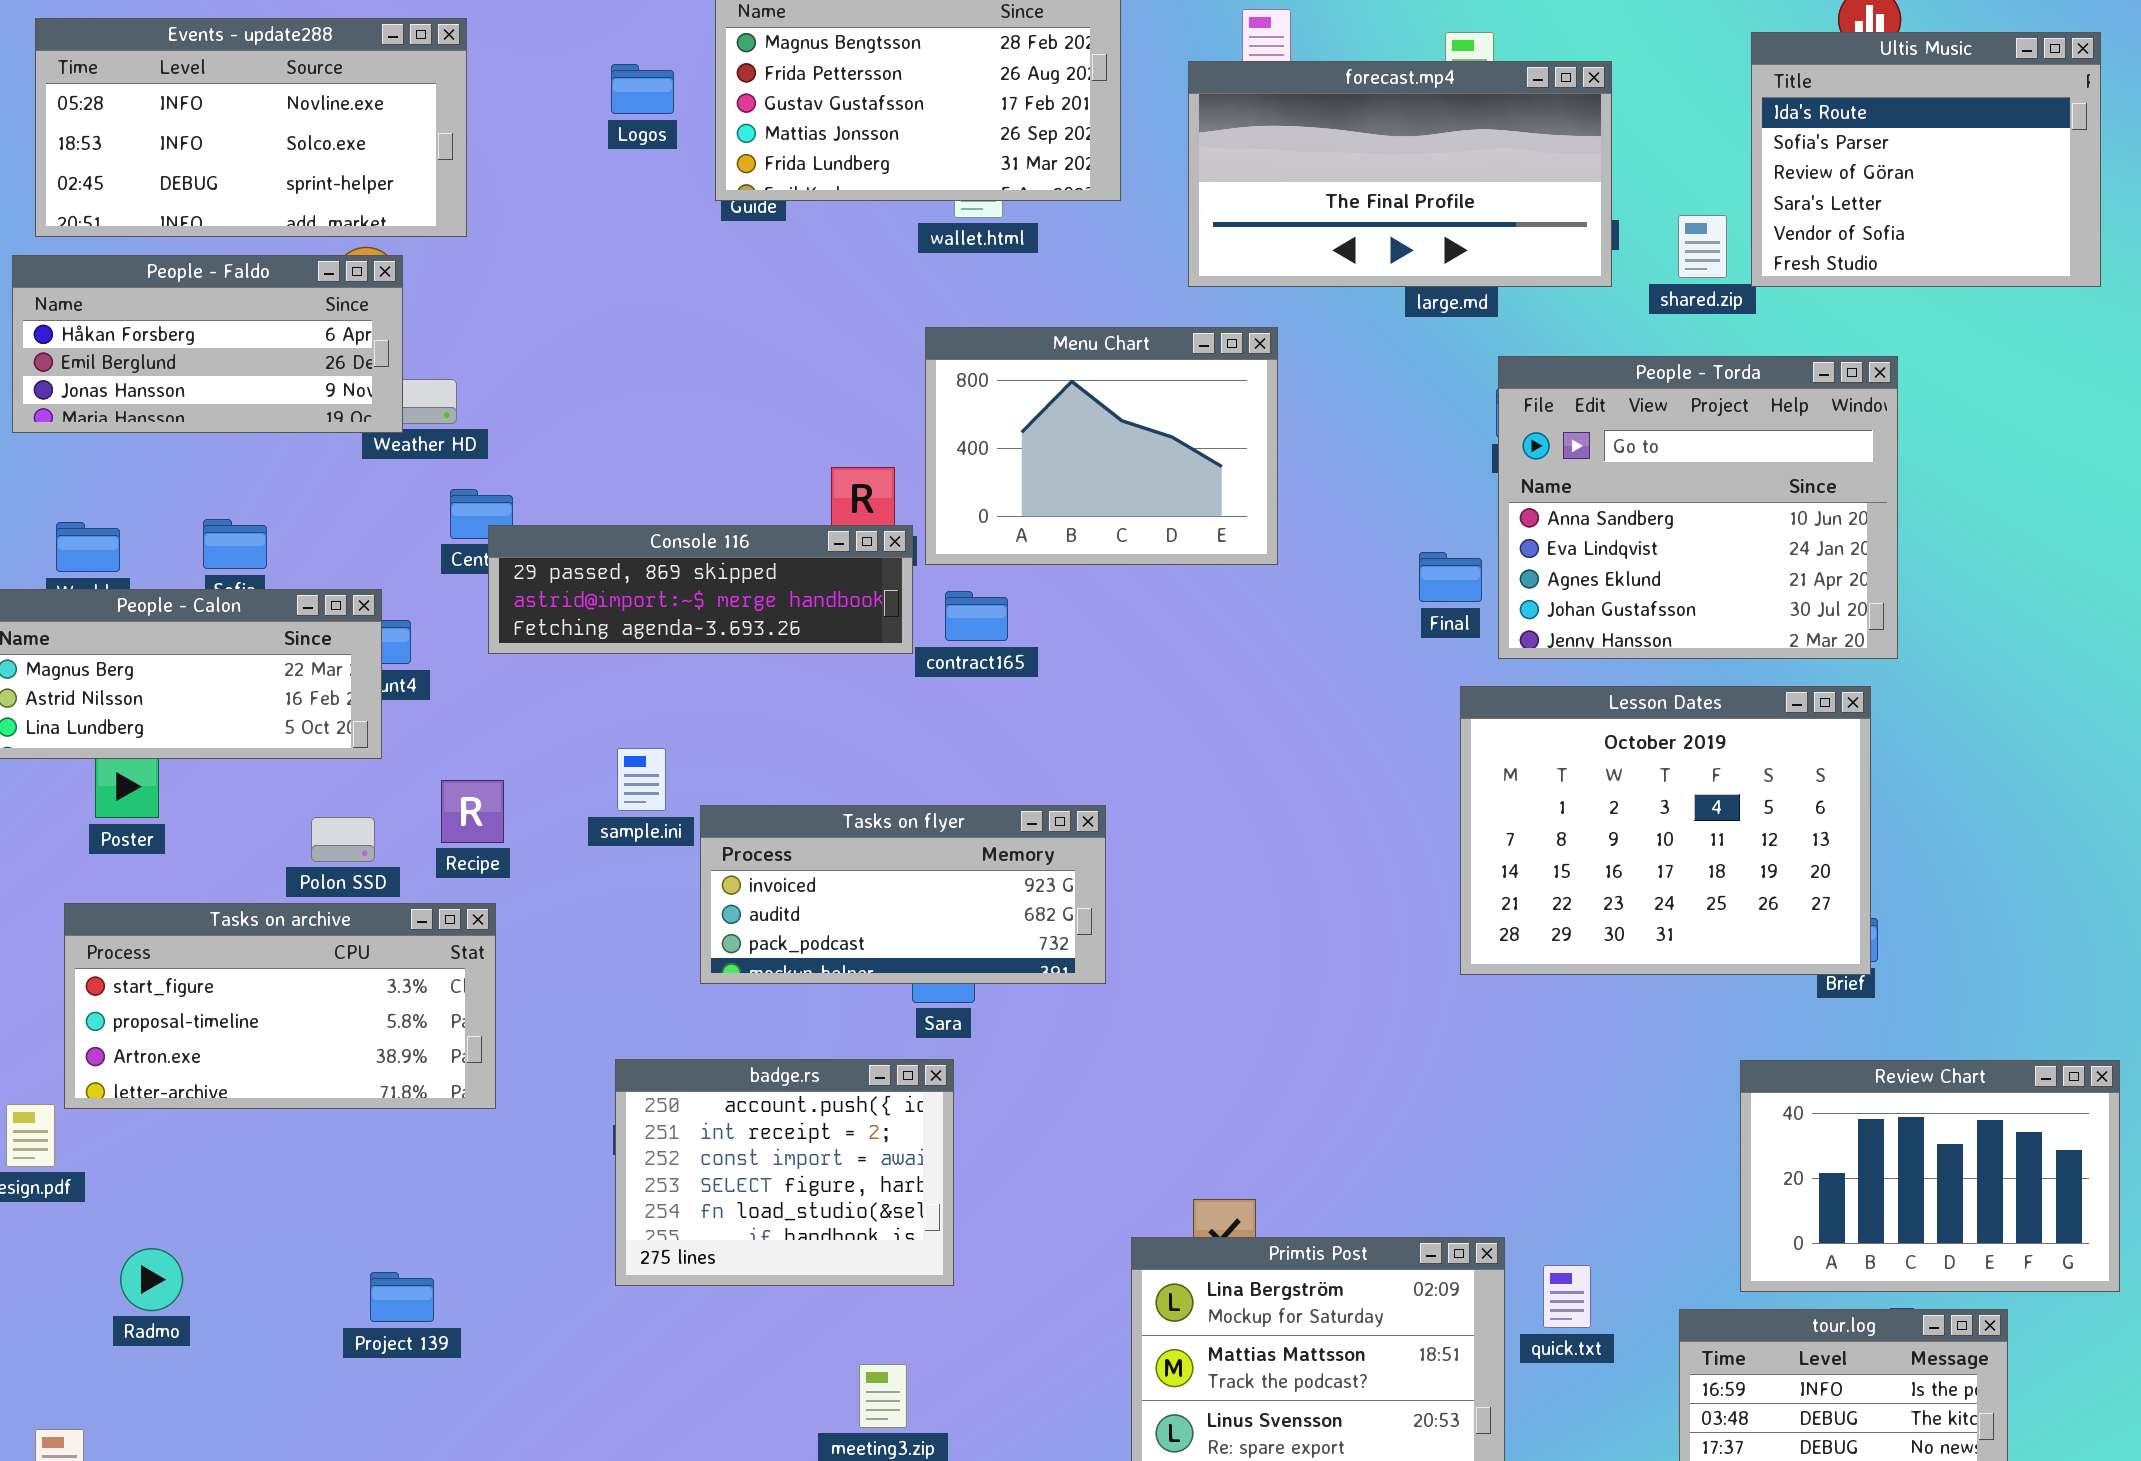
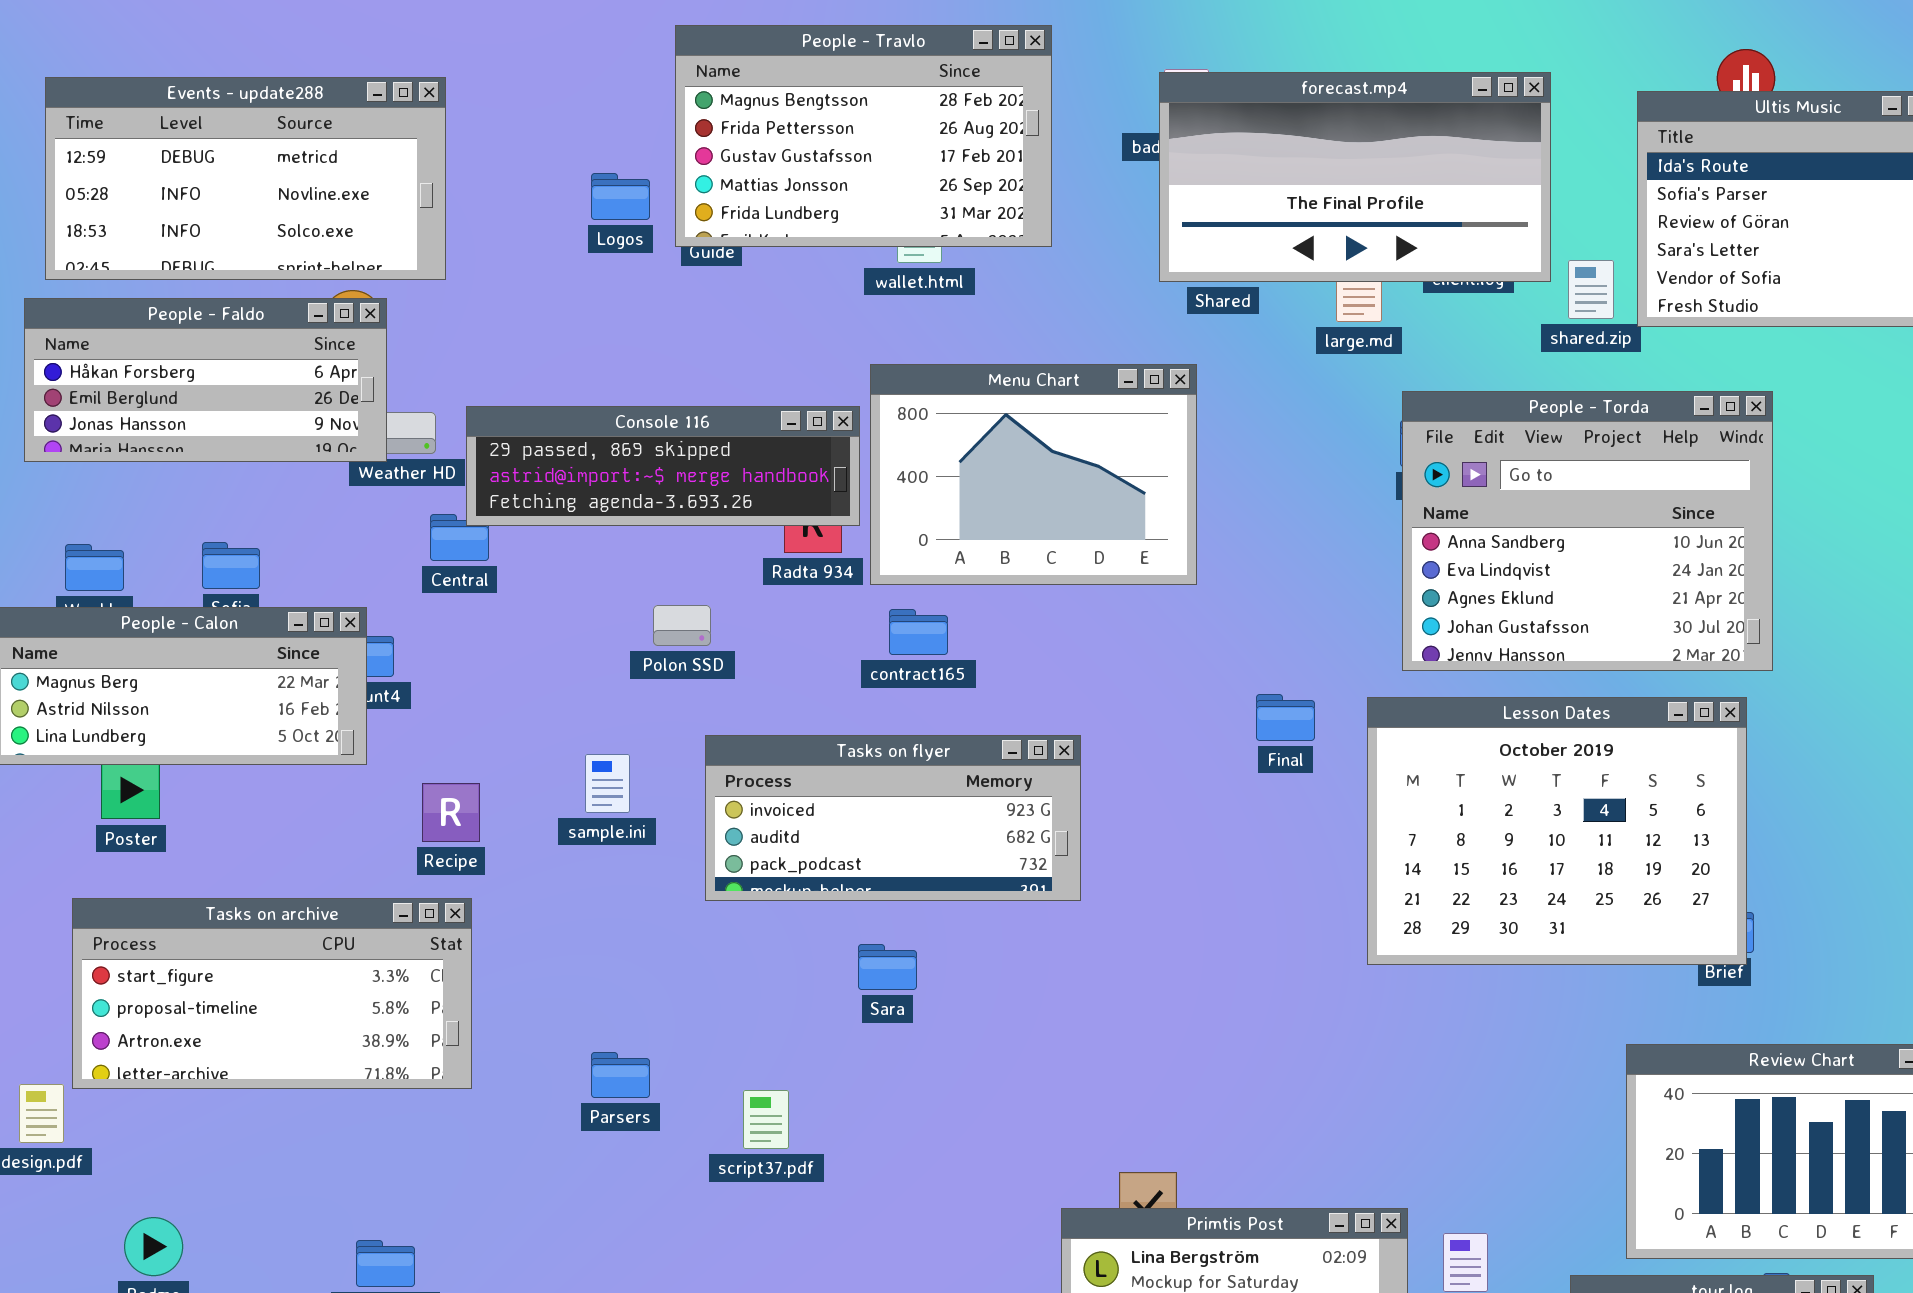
Events - update288: [35,18,467,237] -> [45,77,446,280], scrolled up 1 row
forecast.mp4: [1188,61,1612,287] -> [1159,72,1551,282], moved
Logos: [611,64,674,114] -> [591,173,650,220], moved
Console 116: [488,525,913,654] -> [466,406,860,526], moved
Final: [1419,552,1482,602] -> [1256,694,1315,741], moved
Tasks on flyer: [700,805,1106,984] -> [705,735,1081,901], moved
Polon SSD: [311,817,375,862] -> [653,605,711,646], moved
badge.rs: [615,1059,954,1286] -> none, closed

